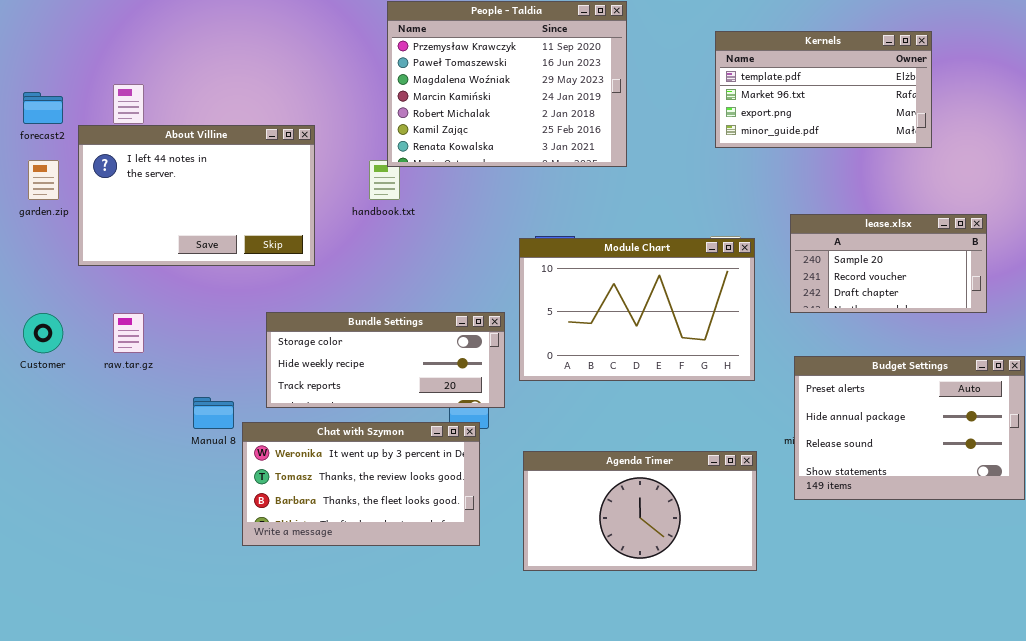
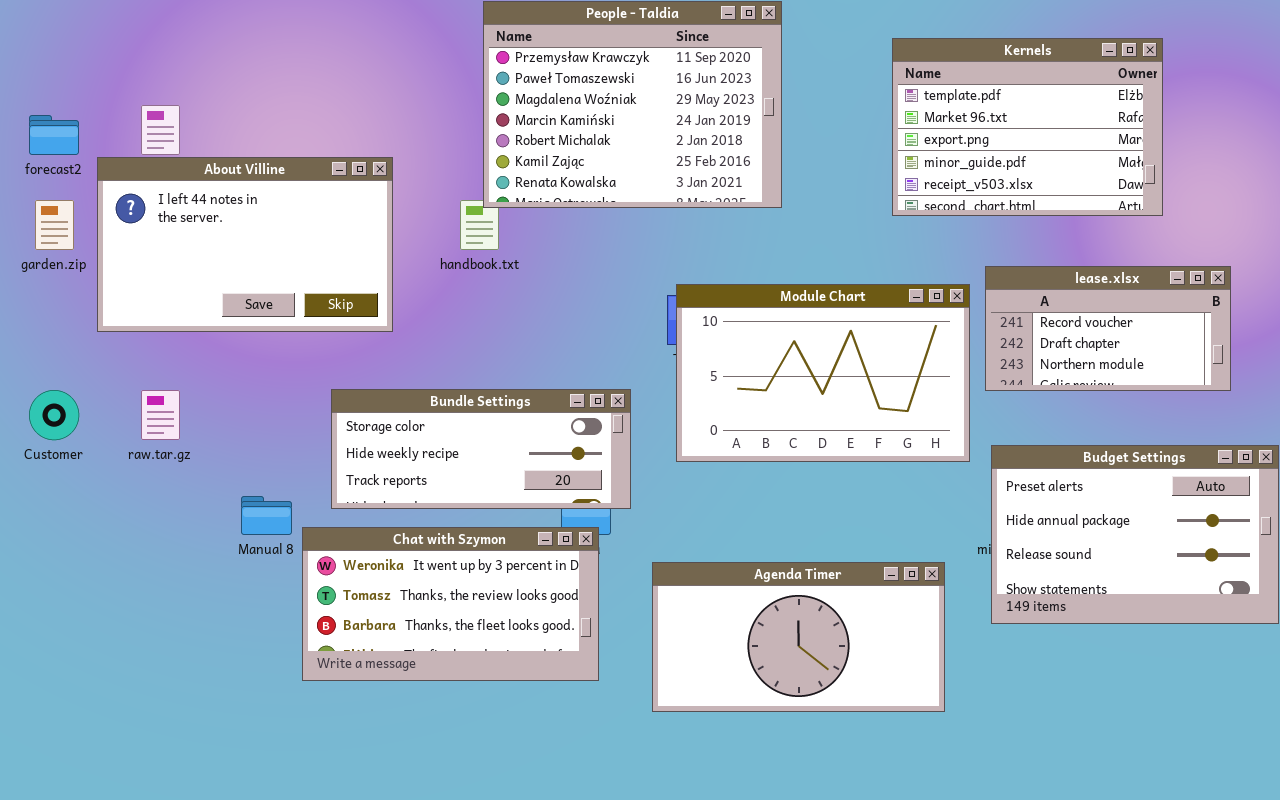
Kernels: [715,31,932,148] -> [892,38,1163,216], resized
lease.xlsx: [790,214,987,313] -> [985,266,1231,391], scrolled down 1 row
Module Chart: [519,238,755,381] -> [676,284,970,462], moved

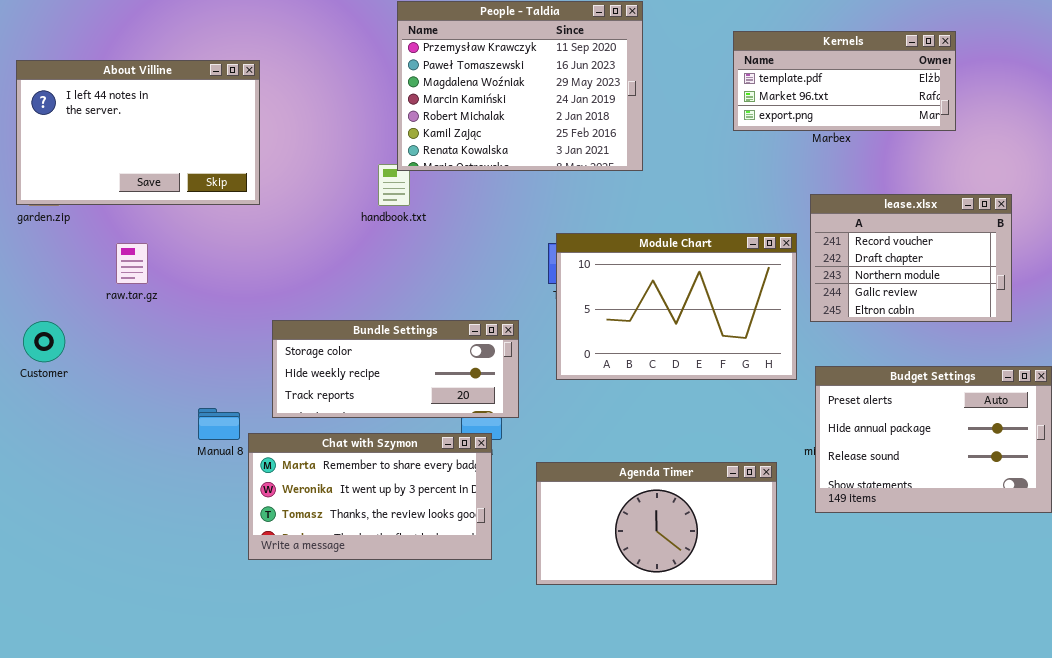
Kernels: [892,38,1163,216] -> [733,31,956,131], resized
About Villine: [97,157,393,332] -> [16,60,260,205], moved
lease.xlsx: [985,266,1231,391] -> [810,194,1012,322], resized
raw.tar.gz: [141,390,180,440] -> [116,243,148,284], moved
Chat with Szymon: [302,527,599,681] -> [248,433,492,560], scrolled up 1 row

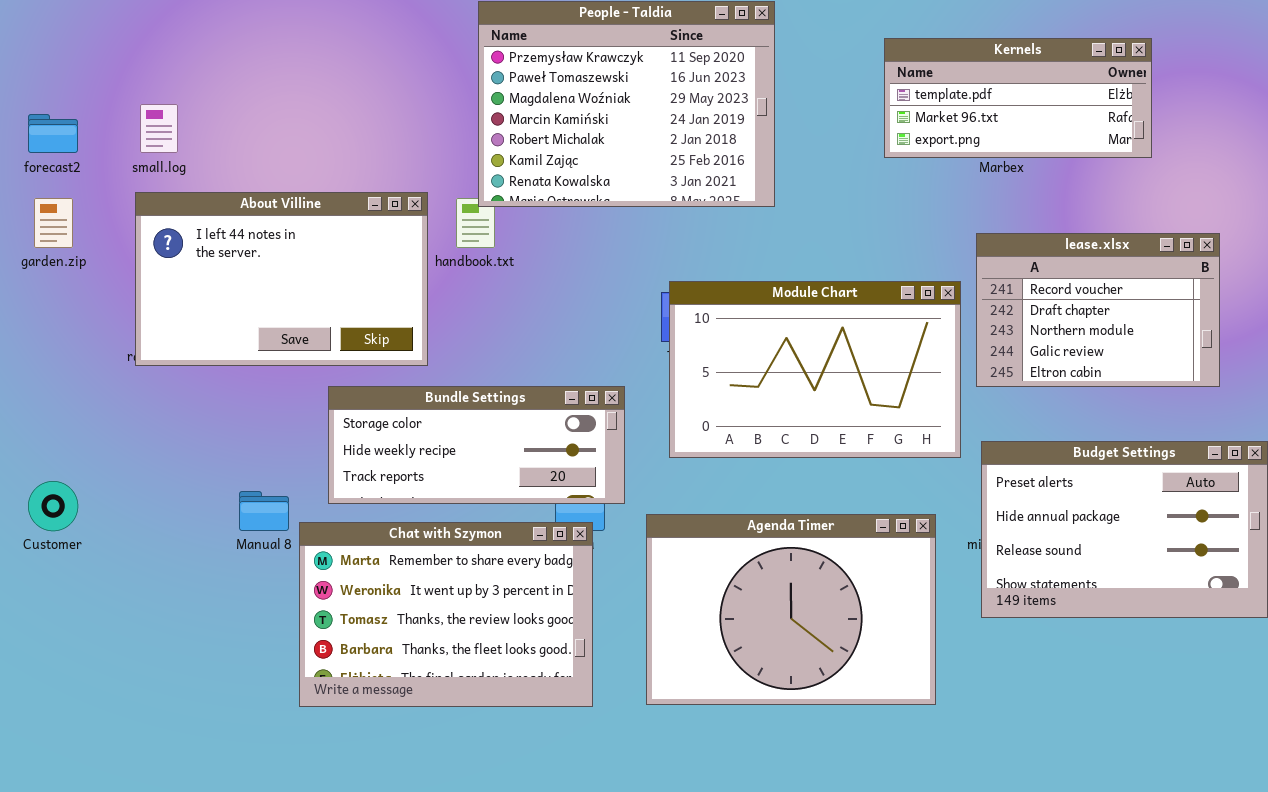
About Villine: [16,60,260,205] -> [135,192,428,366], moved
Customer: [23,321,65,362] -> [28,481,78,531], moved
Chat with Szymon: [248,433,492,560] -> [299,522,593,707], resized
Agenda Timer: [536,462,777,585] -> [646,514,936,705], resized

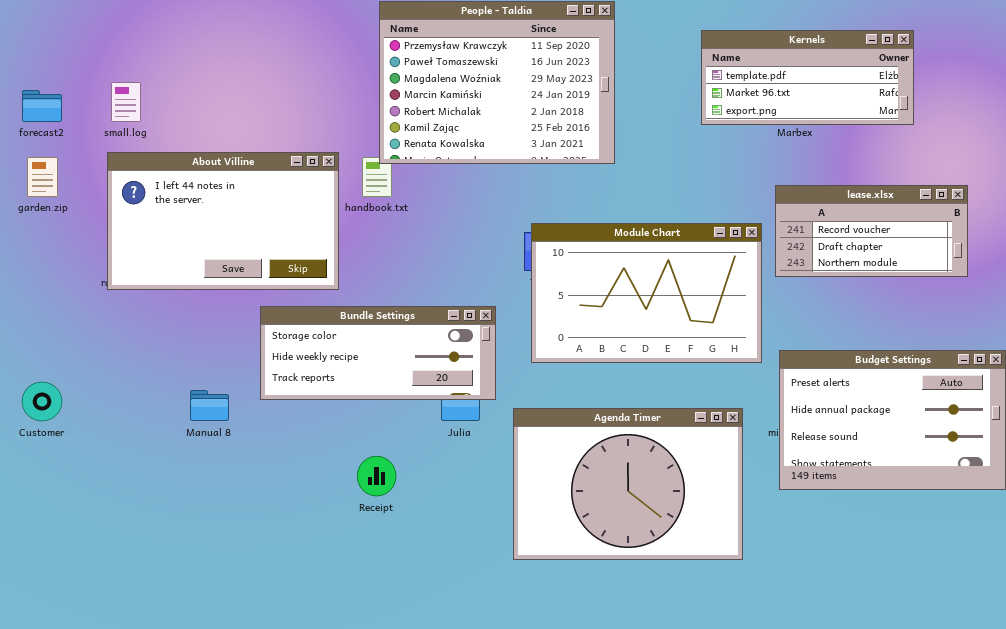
lease.xlsx: [976,233,1220,387] -> [775,185,968,277], resized
Chat with Szymon: [299,522,593,707] -> none, closed

